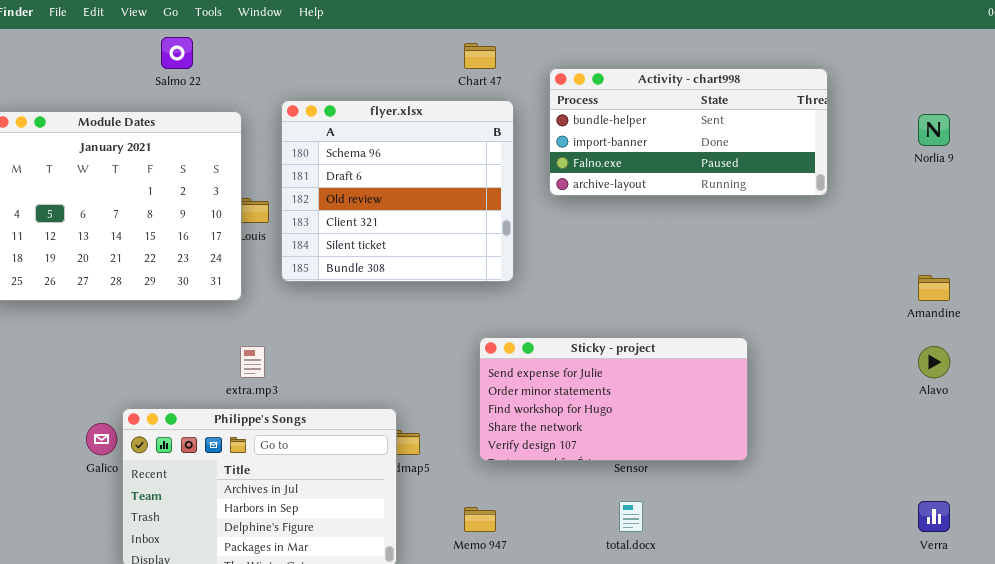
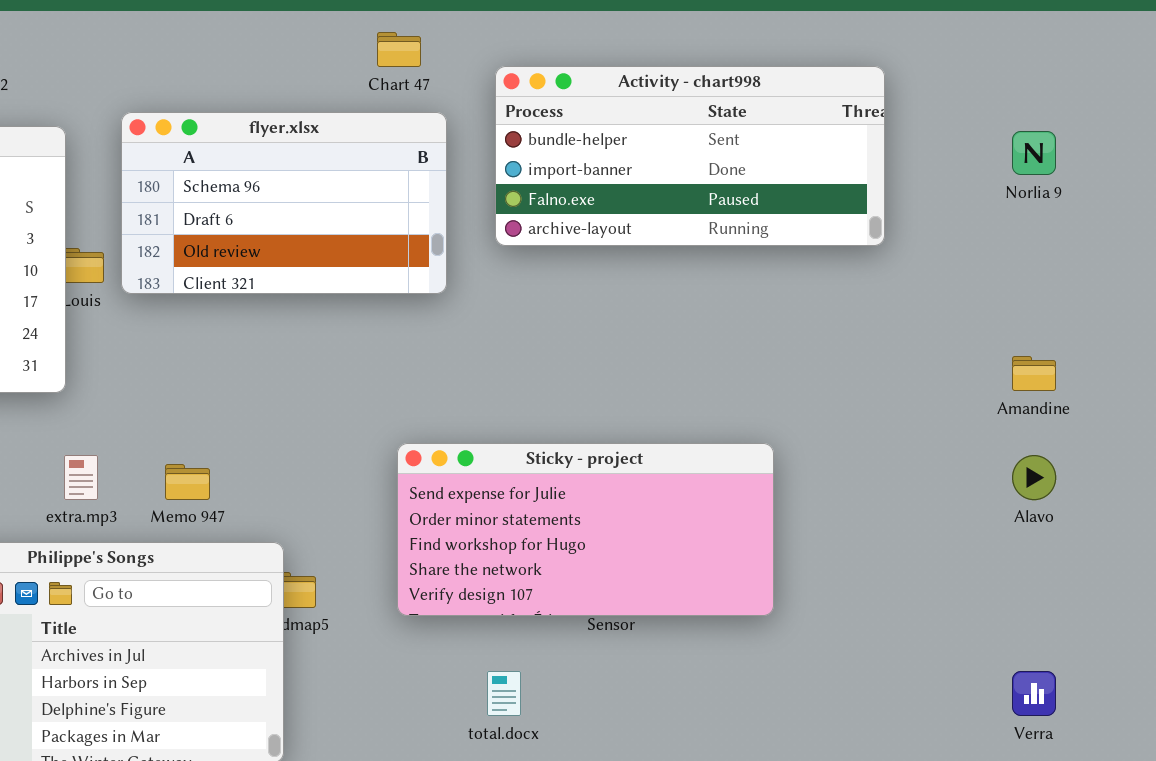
flyer.xlsx: [281,100,514,282] -> [121,112,447,294], resized
total.docx: [619,501,643,532] -> [487,671,521,716], moved
Memo 947: [464,507,496,532] -> [165,464,210,500], moved

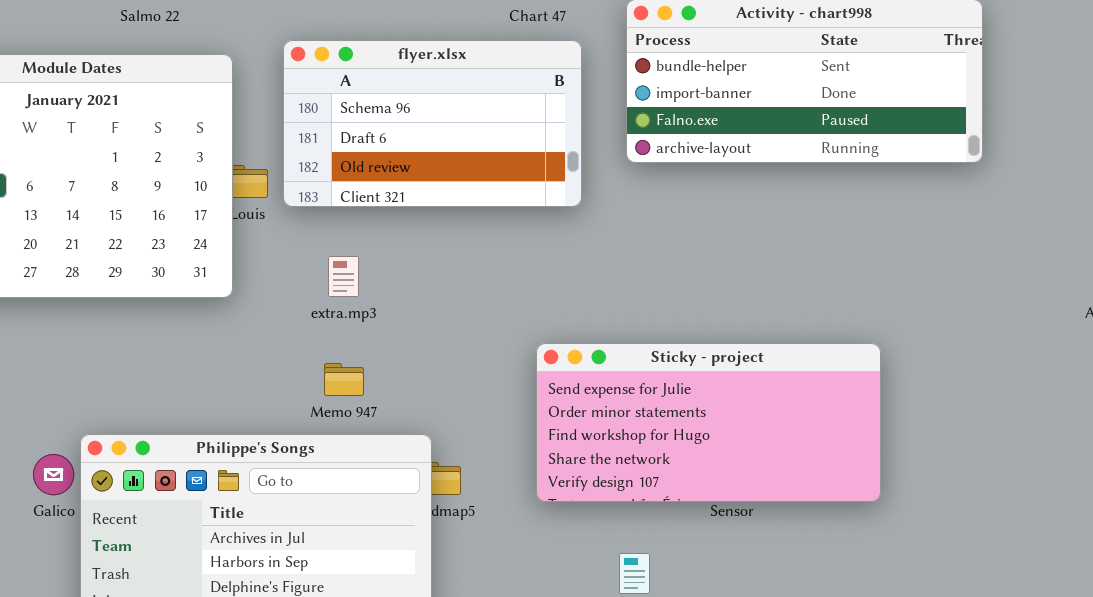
extra.mp3: [64,455,98,500] -> [328,256,359,297], moved

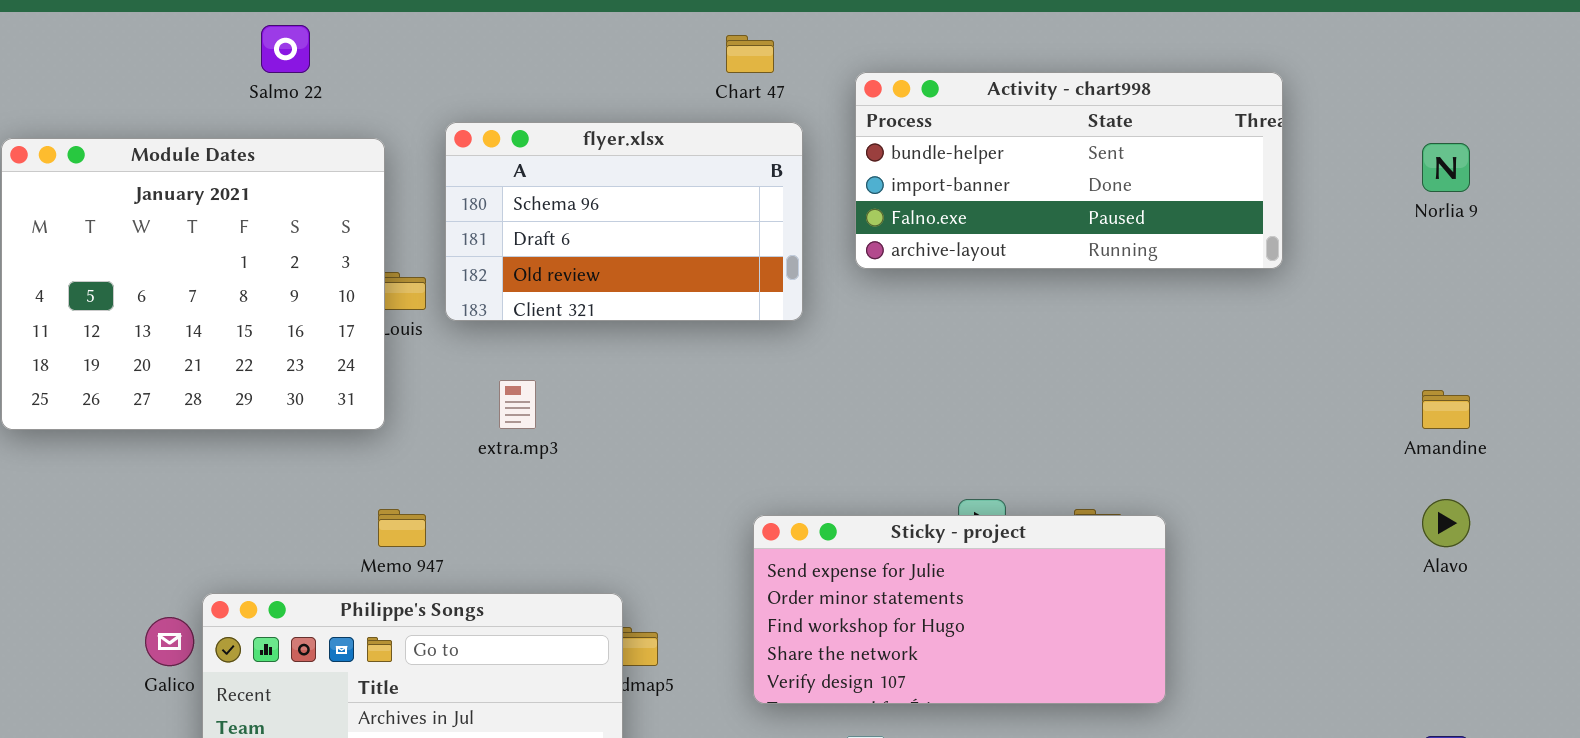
Sticky - project: [536,343,881,502] -> [753,515,1166,704], moved
Memo 947: [324,363,364,396] -> [378,509,426,547], moved

